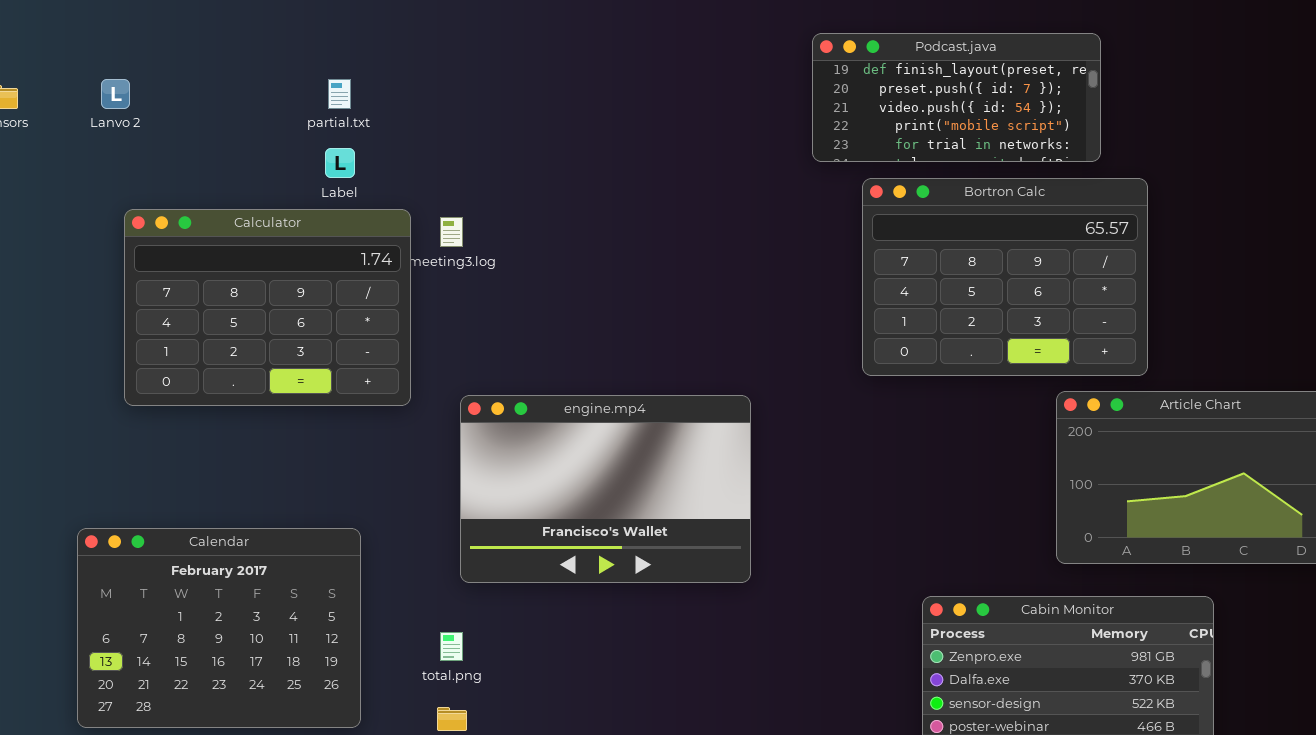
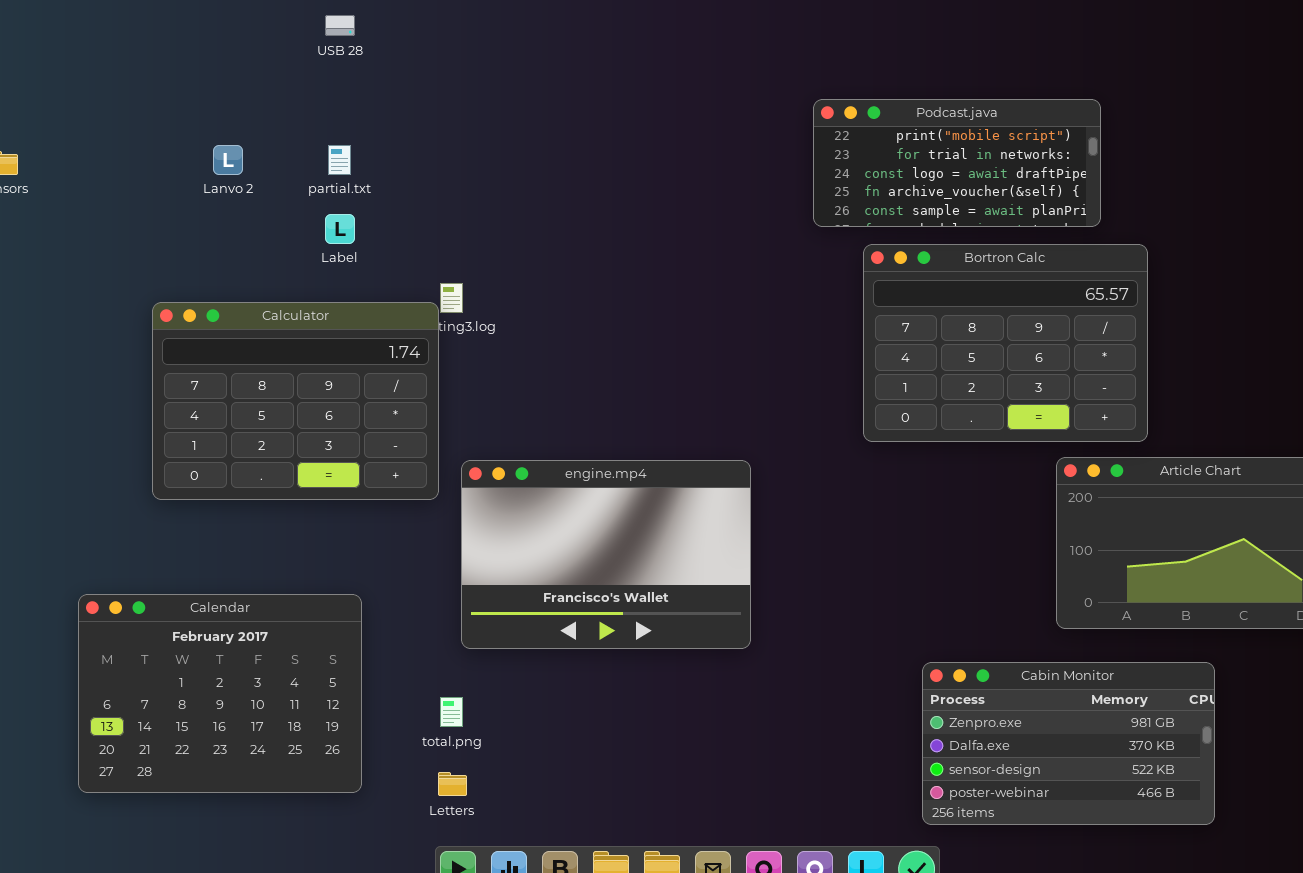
Podcast.java: [812,33,1101,162] -> [813,99,1101,227], scrolled down 3 rows
Lanvo 2: [101,79,130,109] -> [213,145,243,175], moved
Calculator: [124,209,411,406] -> [152,302,439,500], moved

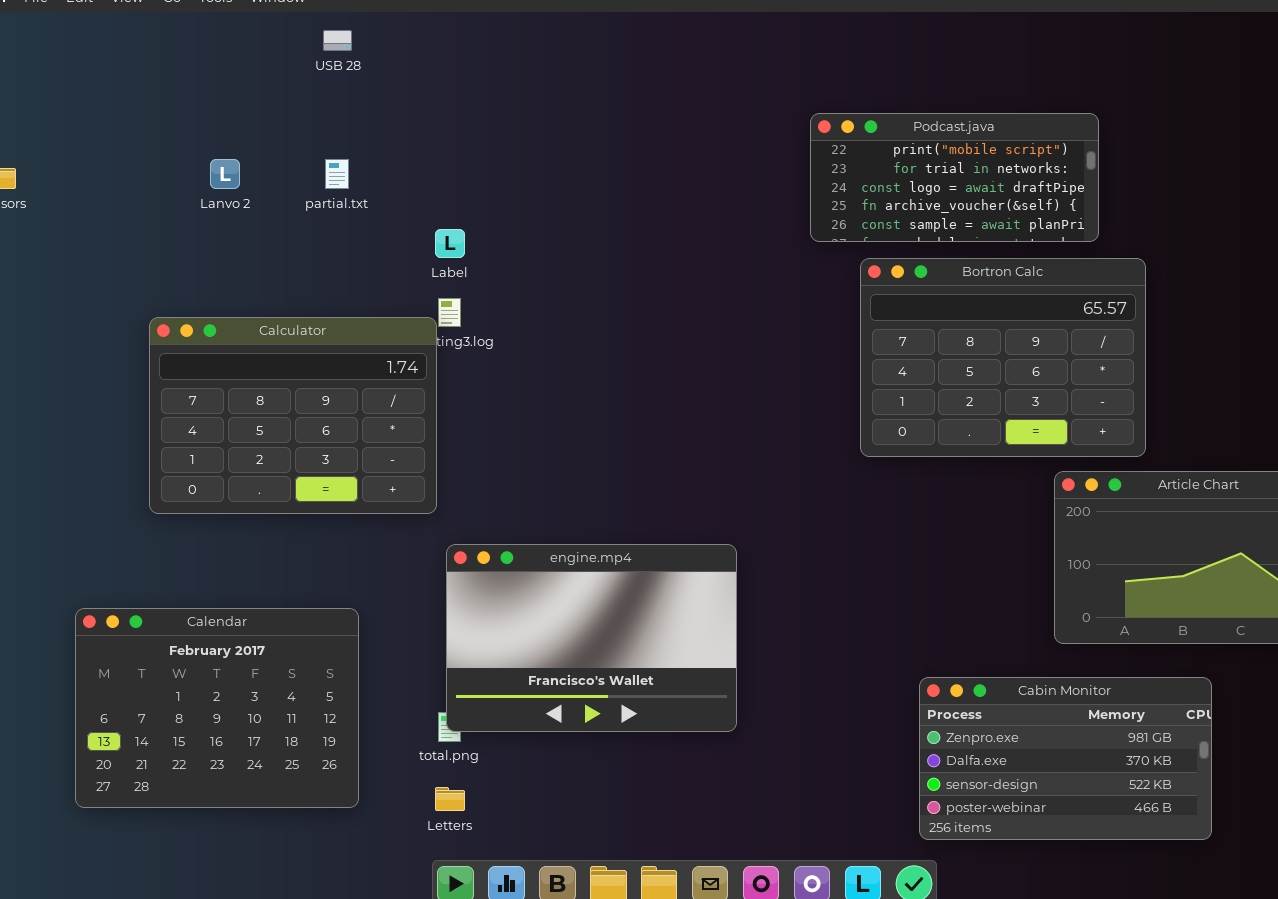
Label: [325,214,355,244] -> [435,229,465,258], moved
engine.mp4: [461,460,751,649] -> [446,544,737,732], moved

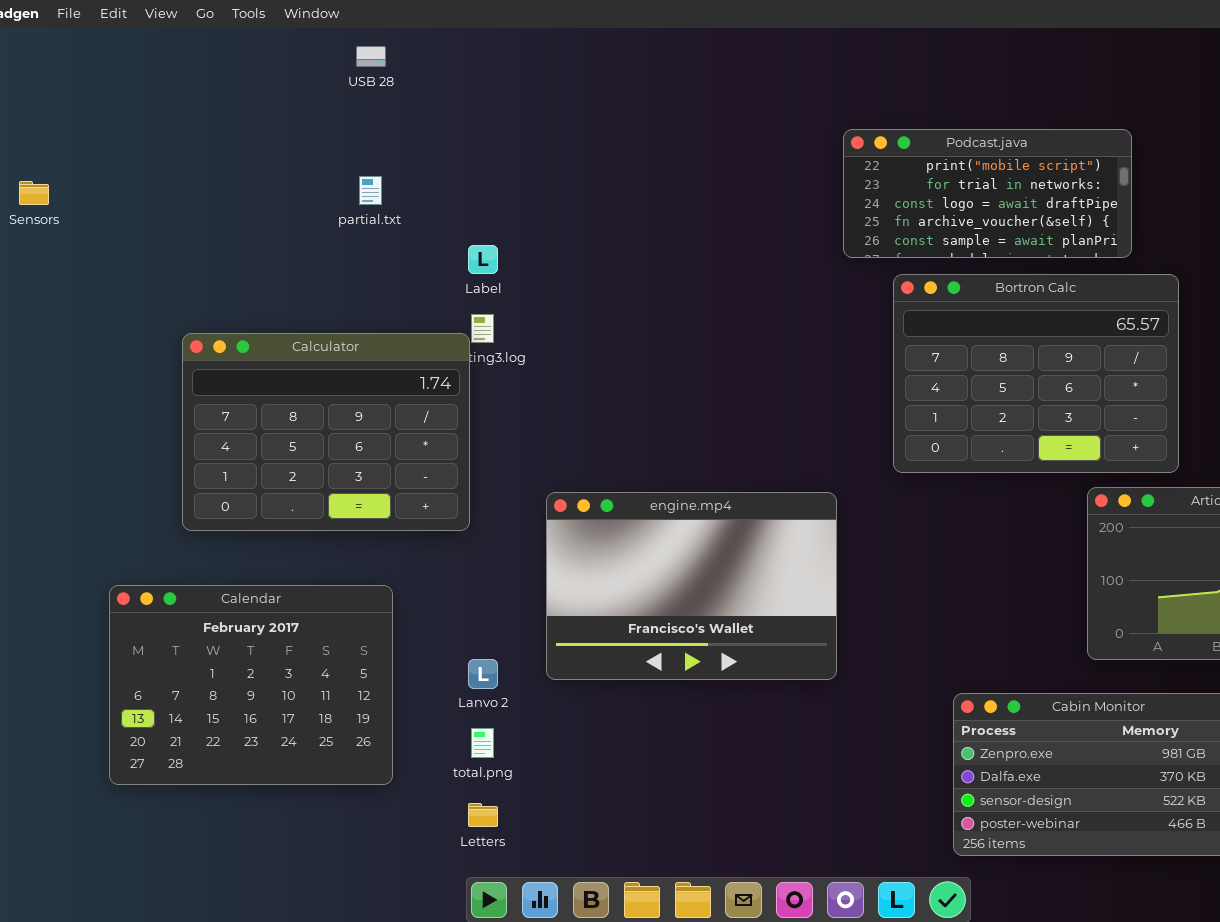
Lanvo 2: [210,159,240,189] -> [468,659,498,689], moved
engine.mp4: [446,544,737,732] -> [546,492,837,680], moved
Calendar: [75,608,359,808] -> [109,585,393,785], moved

